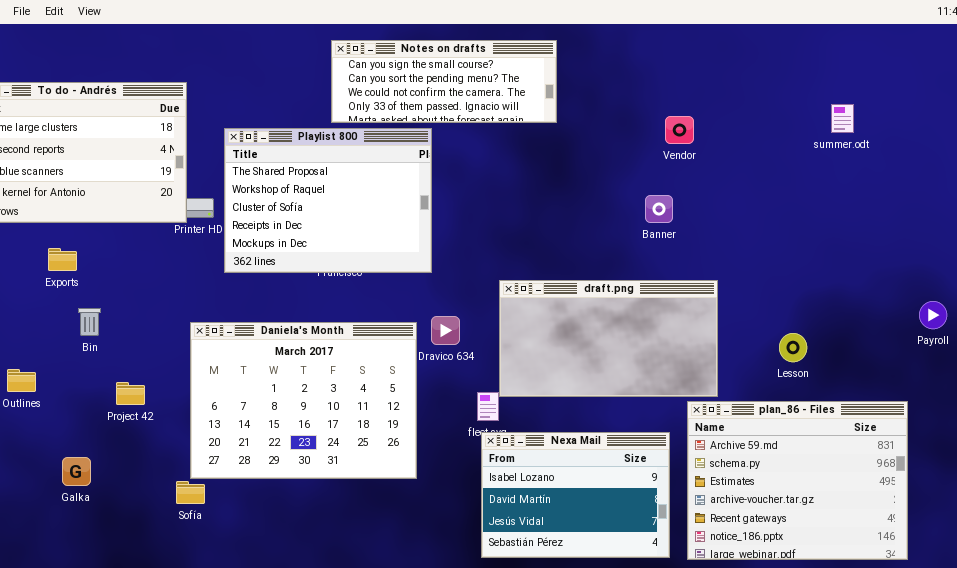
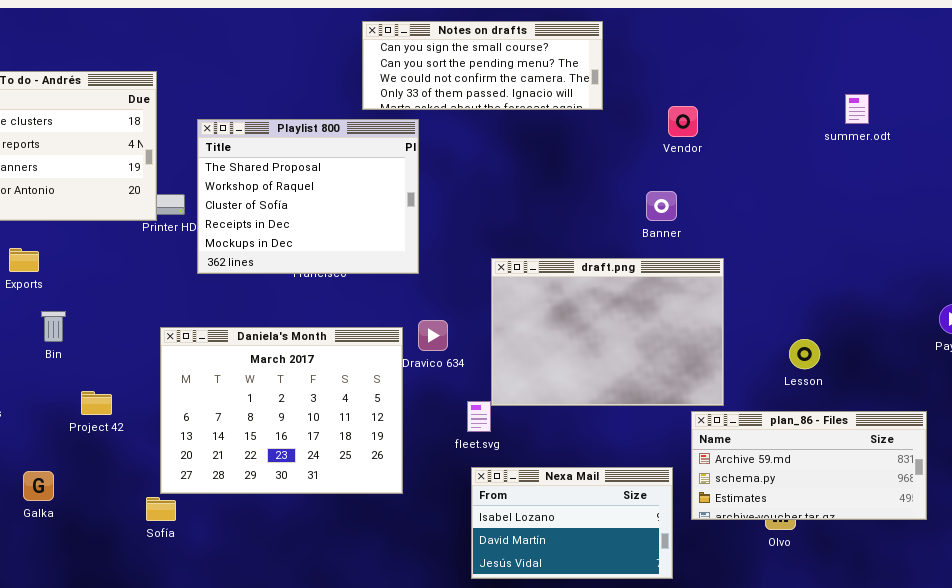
Notes on drafts: [331,40,557,123] -> [362,21,603,110], moved
draft.png: [499,280,718,397] -> [491,258,724,406], resized
plan_86 - Files: [687,401,908,560] -> [691,411,927,520], resized
Nexa Mail: [481,432,670,558] -> [471,467,673,579], resized

